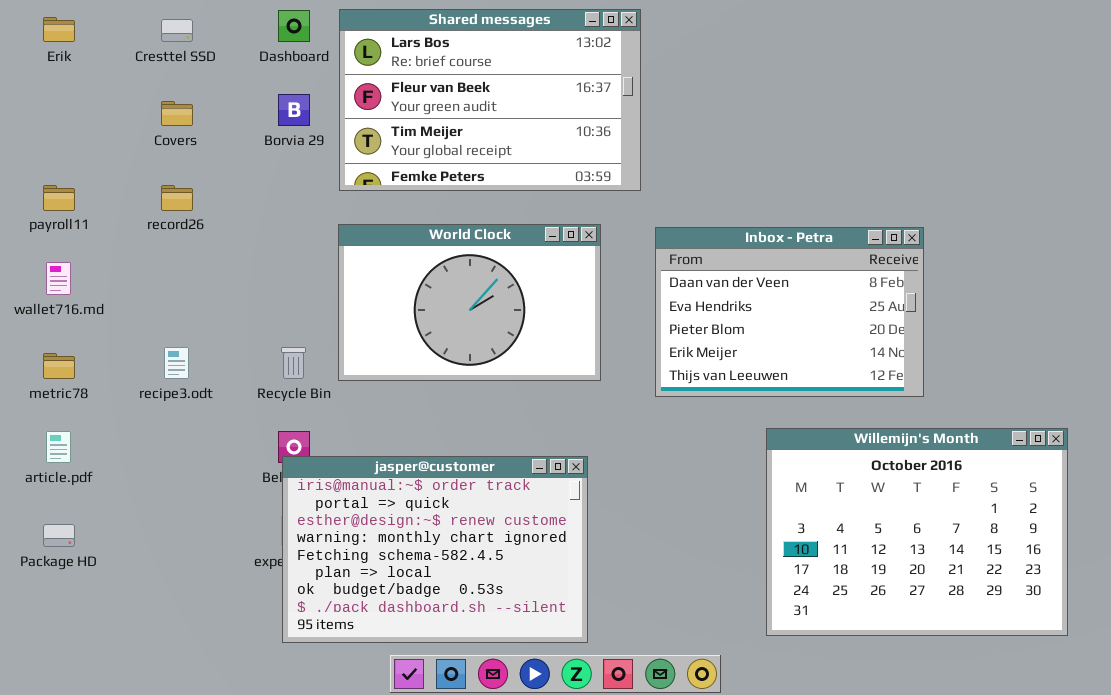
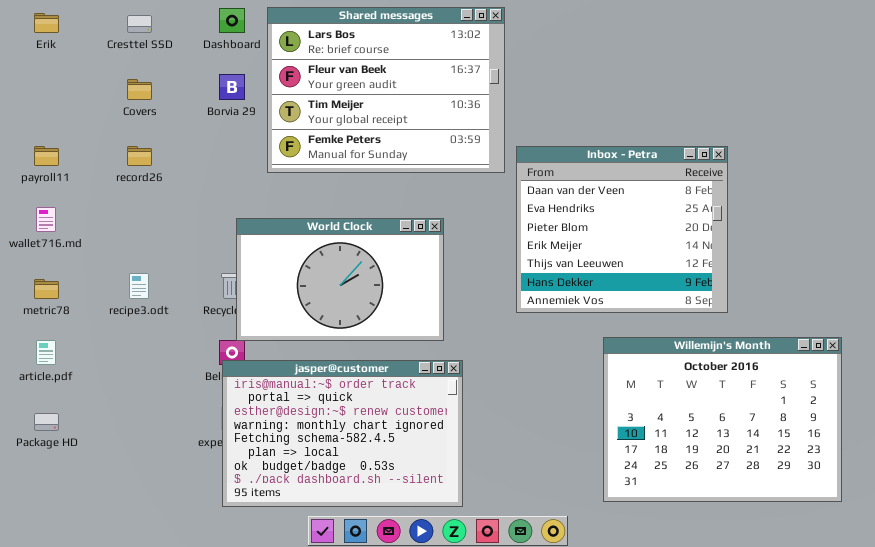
Shared messages: [339,9,641,191] -> [267,7,505,173], resized
World Clock: [338,224,601,381] -> [236,218,444,341], moved
Inbox - Petra: [655,227,924,397] -> [516,146,728,313], resized

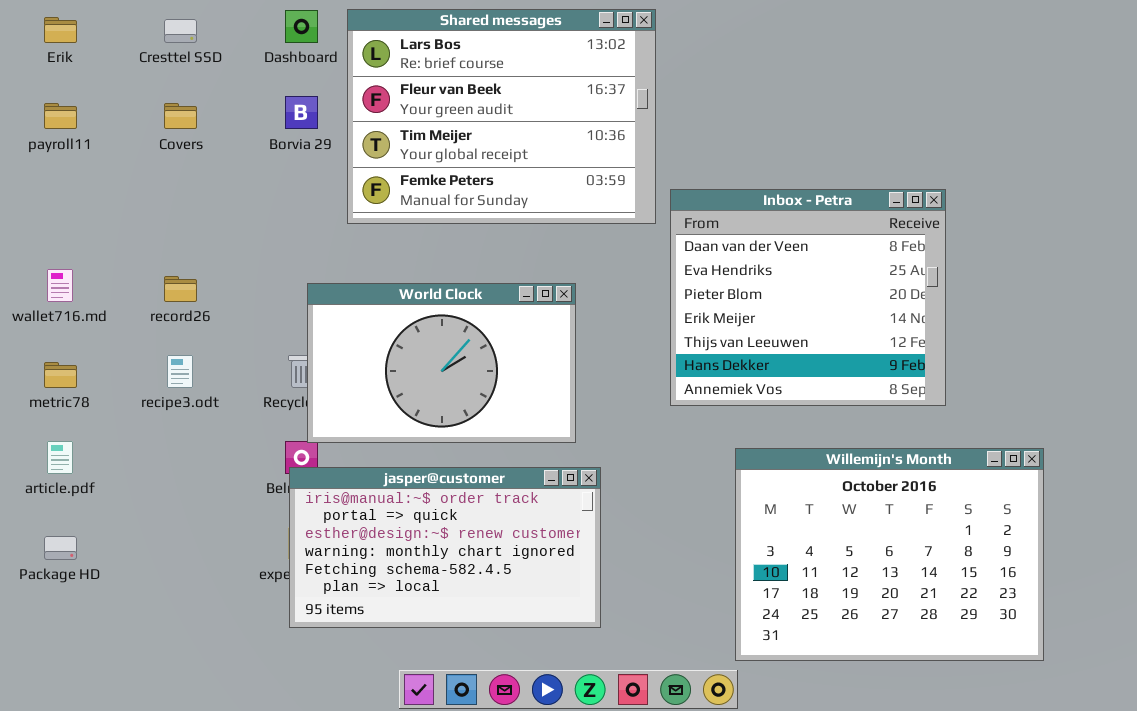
payroll11: [34,146,59,166] -> [44,103,77,129], moved
record26: [127,146,152,166] -> [164,276,197,302], moved
Willemijn's Month: [603,337,842,502] -> [735,448,1044,661], moved
jasper@customer: [222,360,463,507] -> [289,467,601,628], resized

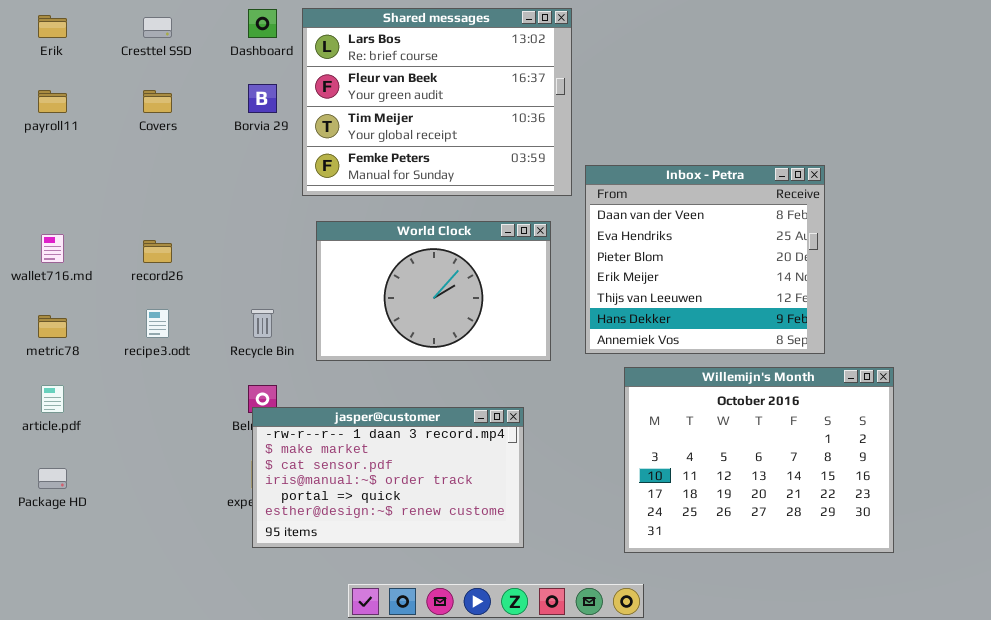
World Clock: [307,283,576,443] -> [316,221,551,361], moved
Willemijn's Month: [735,448,1044,661] -> [624,367,894,553], moved
jasper@customer: [289,467,601,628] -> [252,407,524,548], scrolled up 3 rows

